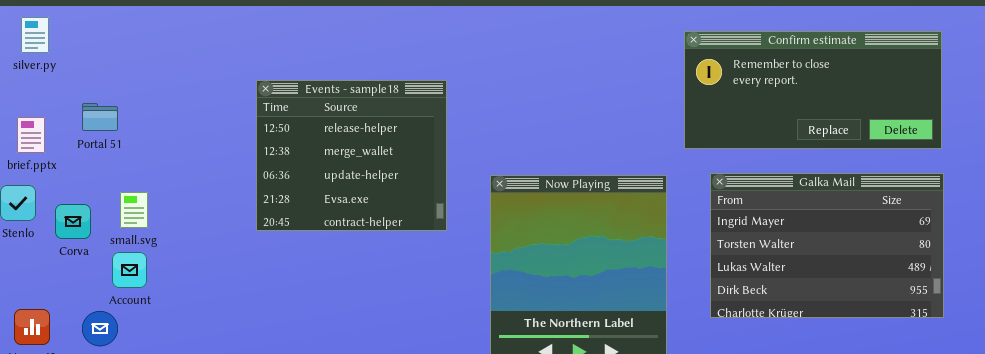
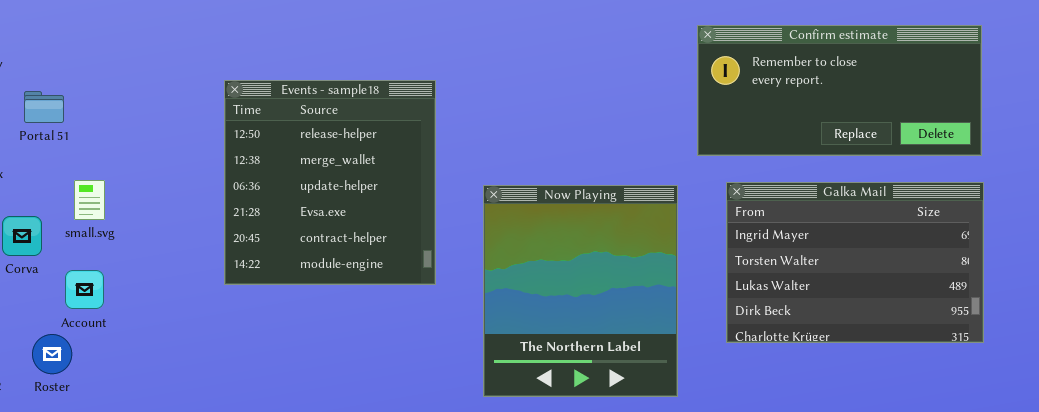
Events - sample18: [256,80,447,231] -> [224,80,436,285], resized
Portal 51: [82,103,118,131] -> [24,91,64,123], moved
small.svg: [120,192,148,228] -> [74,180,105,220], moved

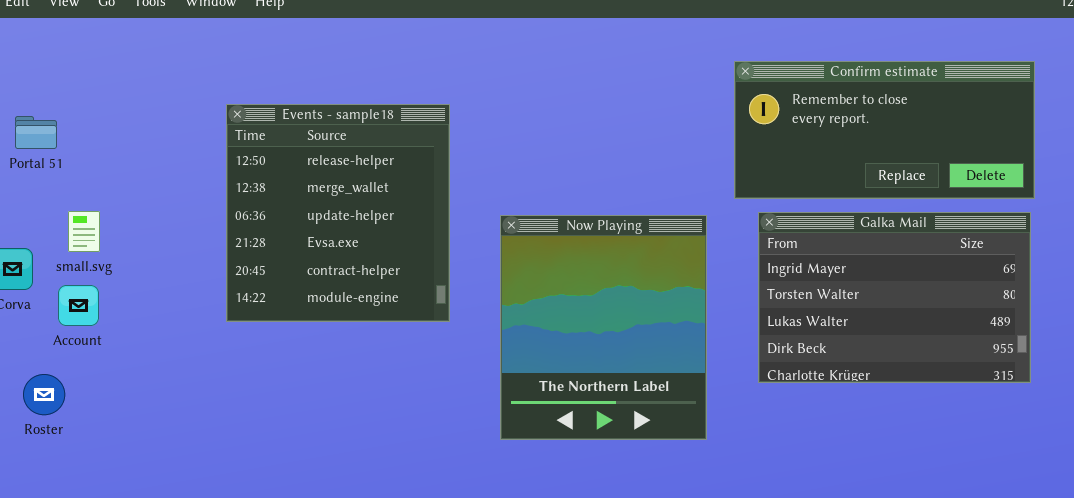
Confirm estimate: [697,25,982,156] -> [734,61,1035,199], moved
Account: [65,270,104,309] -> [58,285,99,326], moved

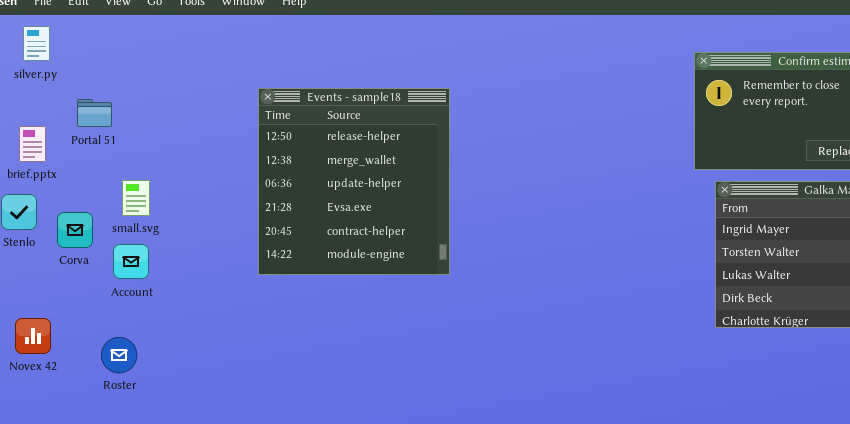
Now Playing: [500,215,707,440] -> none, closed
Roster: [23,374,65,415] -> [101,337,137,373], moved

